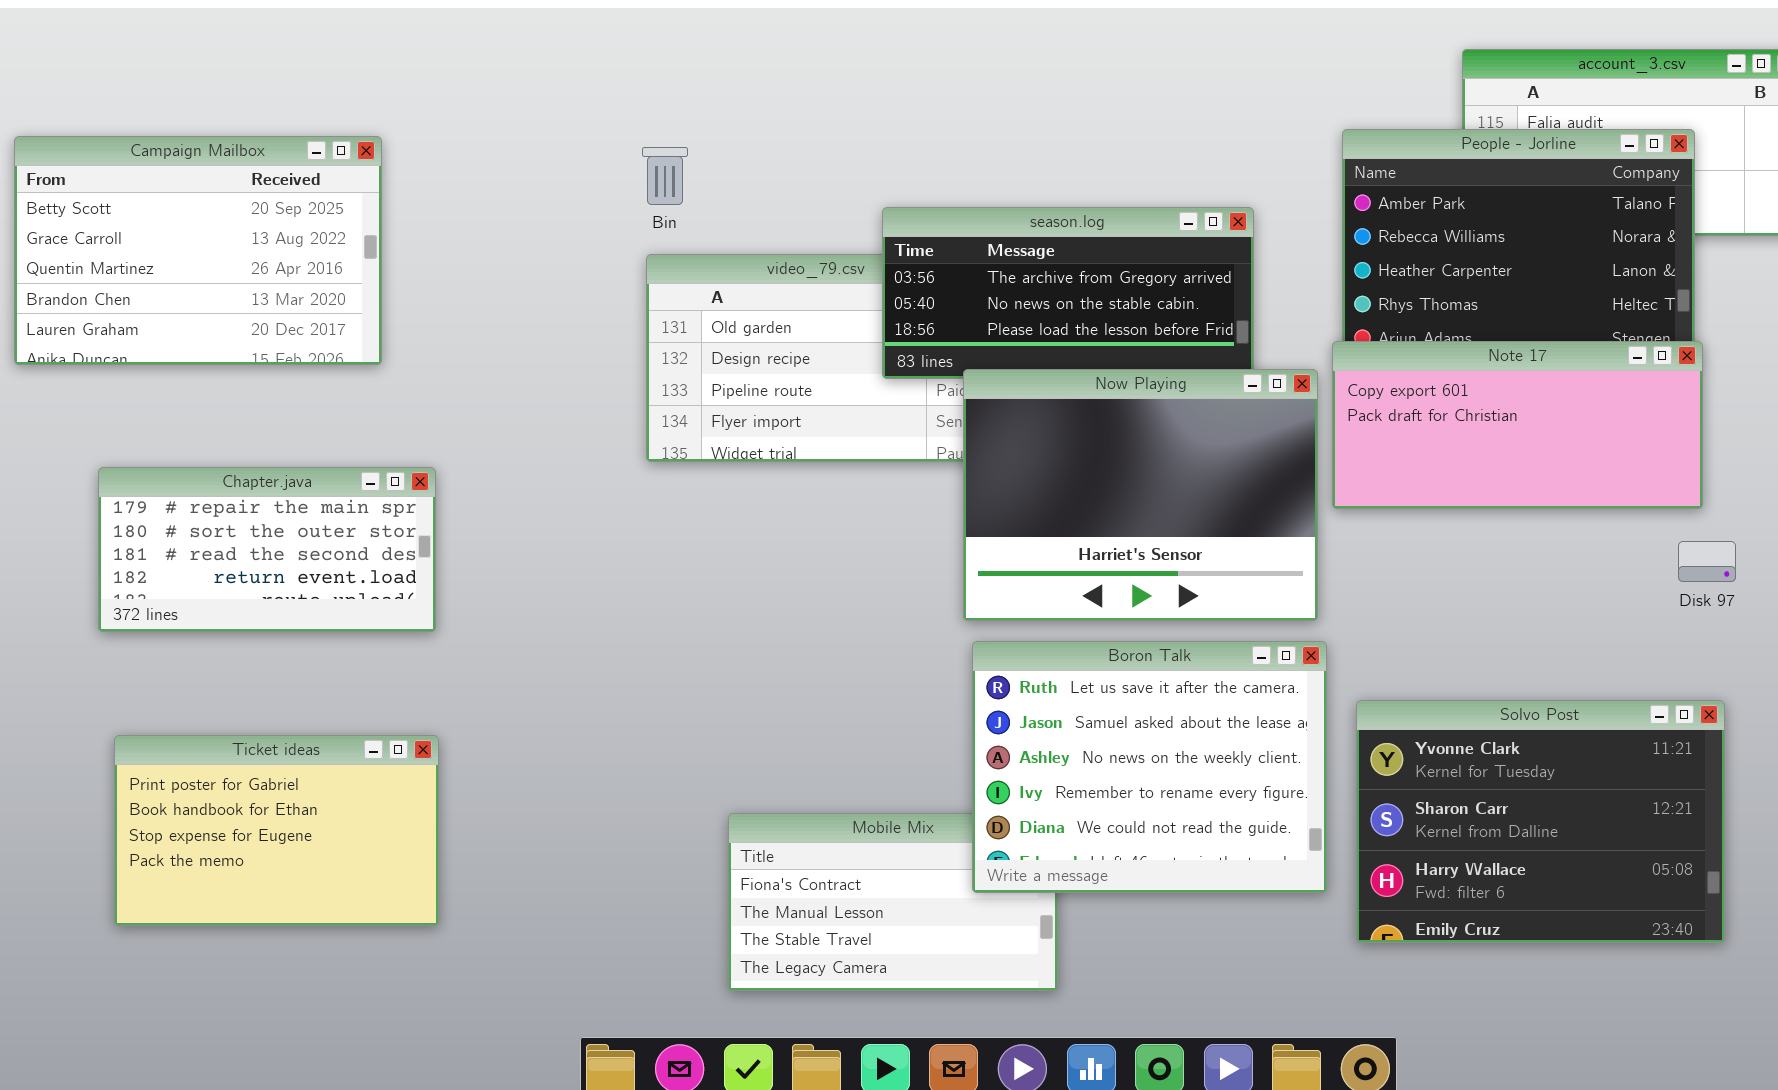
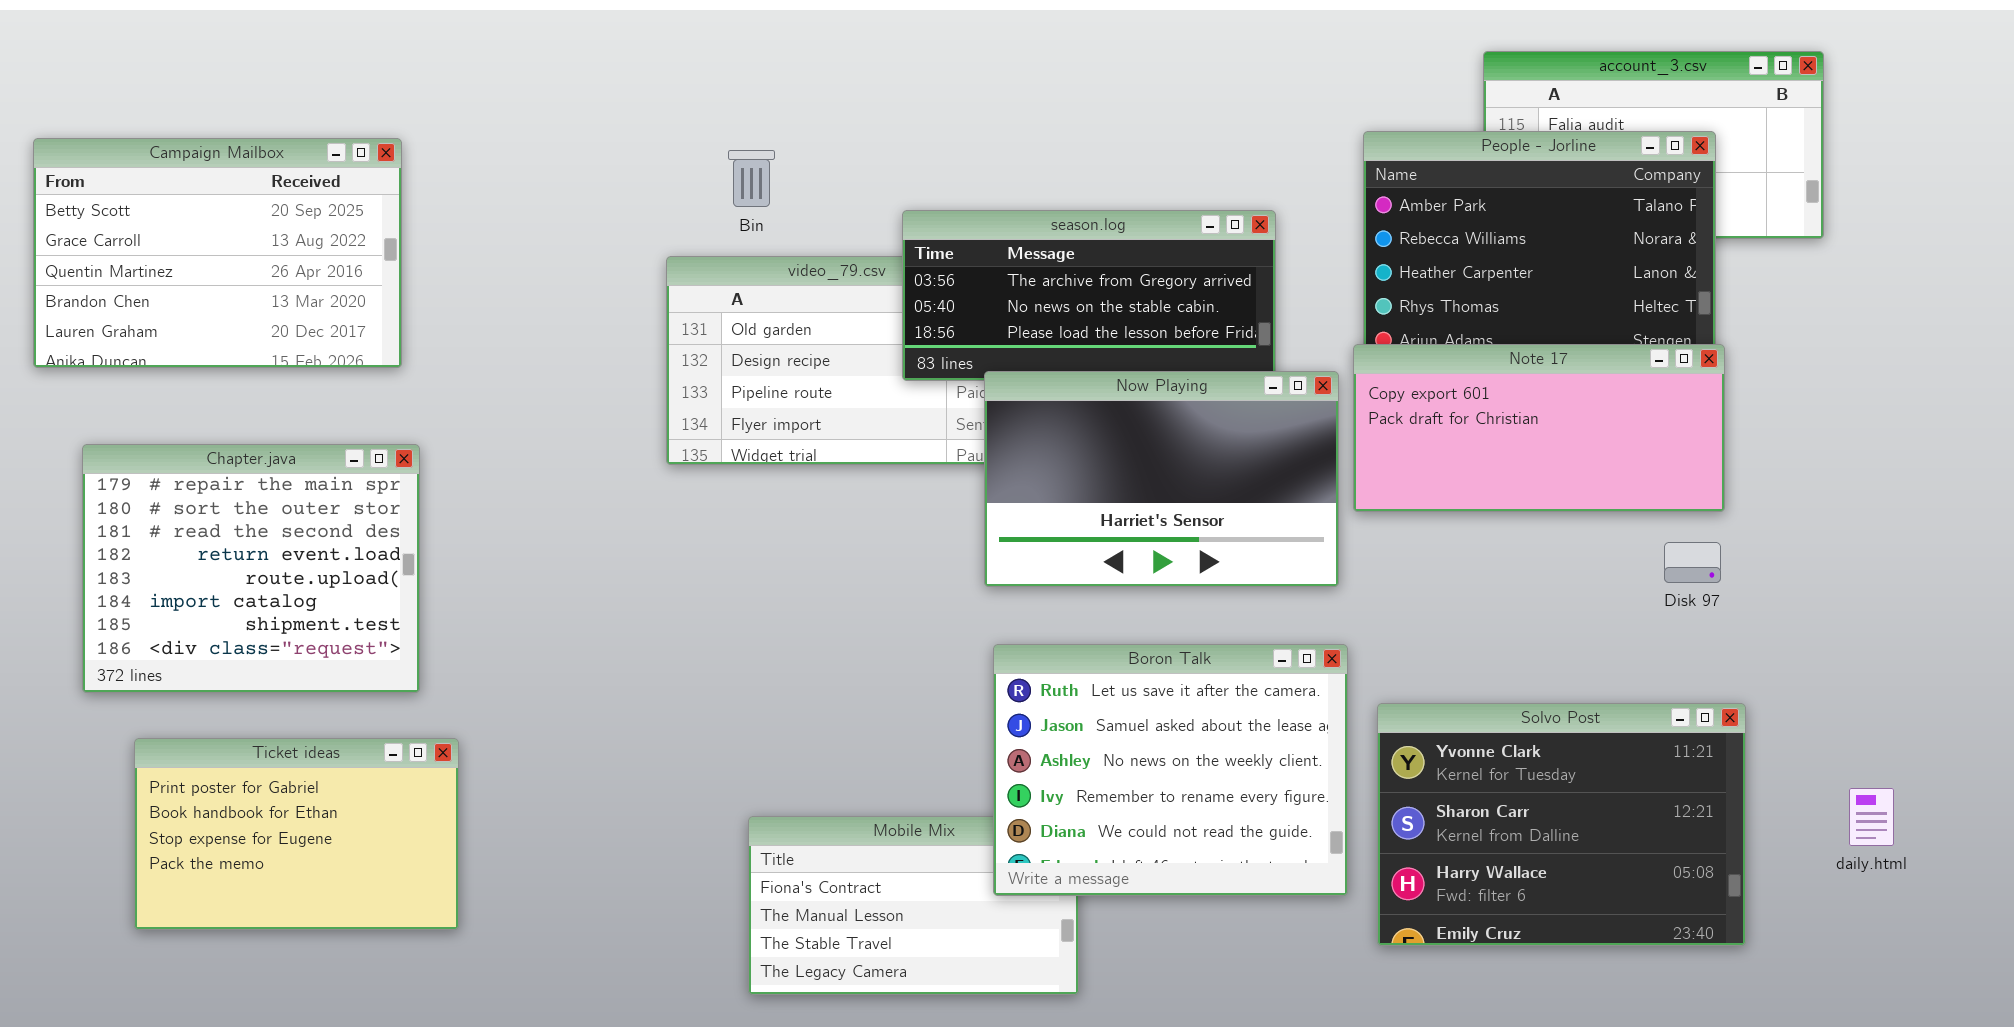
Bin: [642,147,688,205] -> [728,150,775,207], moved
Now Playing: [963,369,1318,621] -> [984,371,1339,587], resized
Chapter.java: [98,467,436,632] -> [82,444,420,693], moved, resized
Disk 97: [1678,541,1736,582] -> [1664,542,1721,583], moved

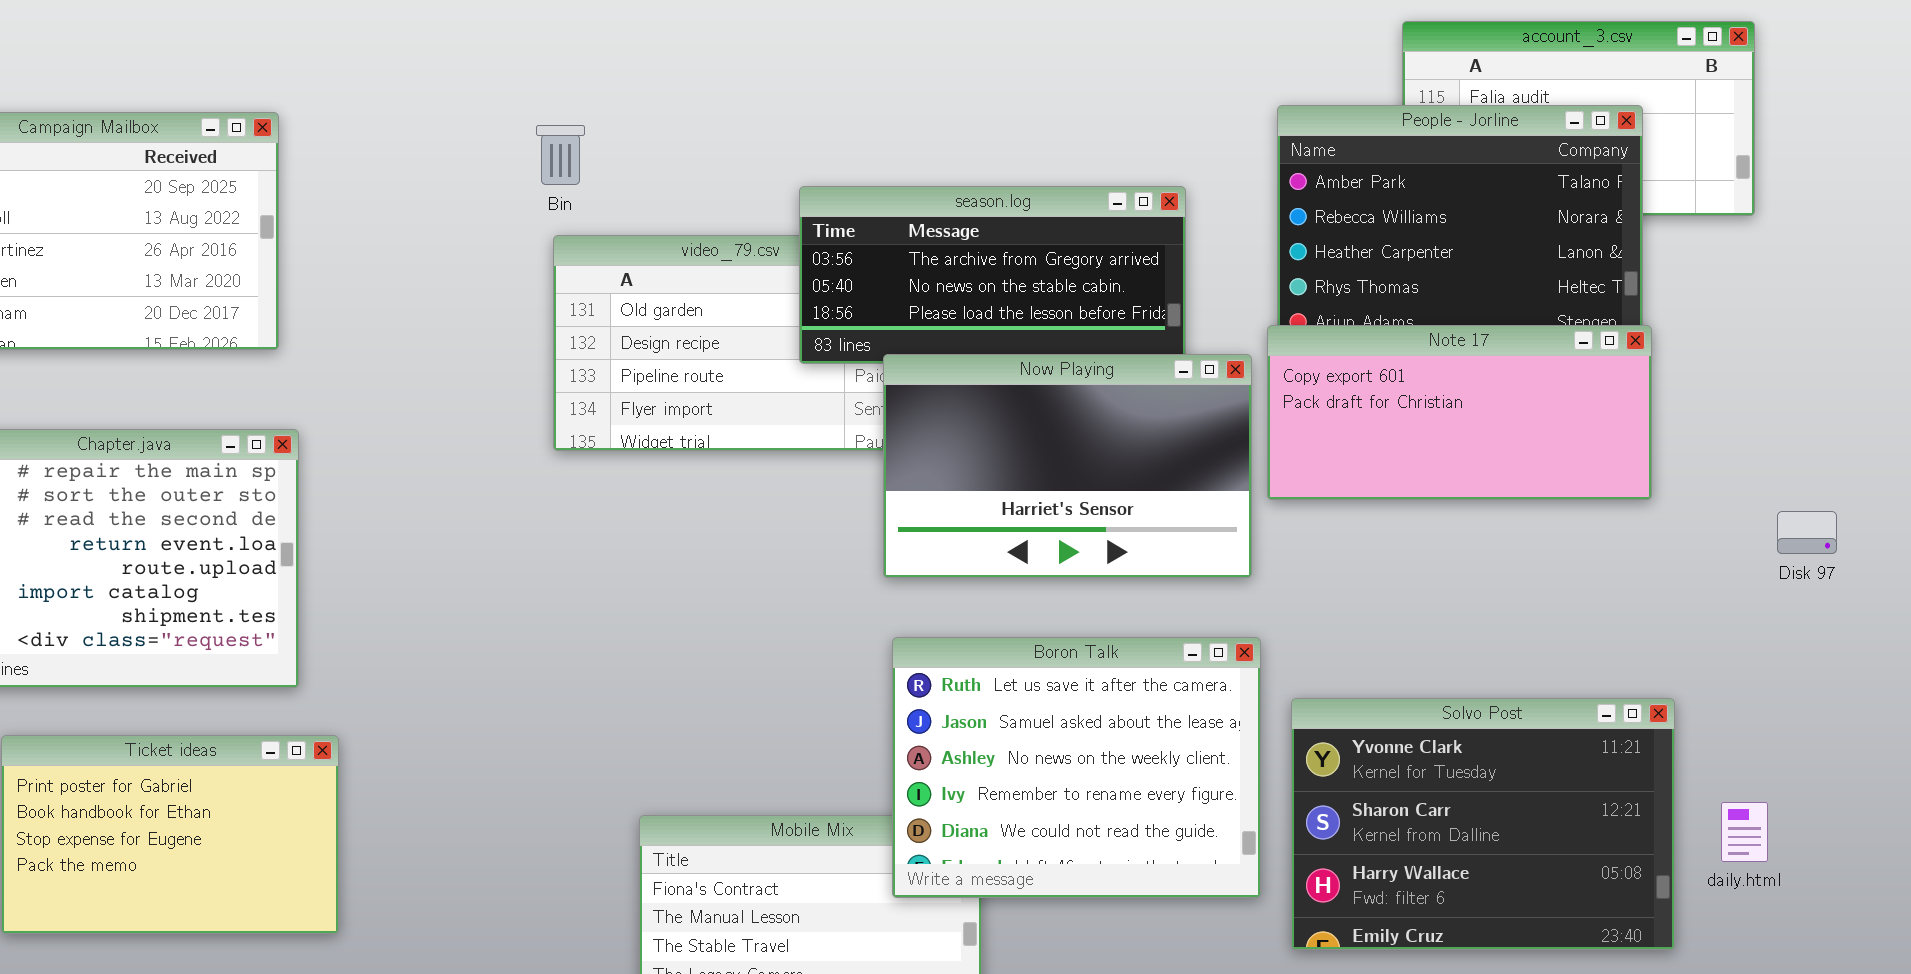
Bin: [728,150,775,207] -> [536,125,585,185], moved
Disk 97: [1664,542,1721,583] -> [1777,511,1837,554], moved
daily.html: [1849,788,1894,846] -> [1721,802,1768,862], moved

